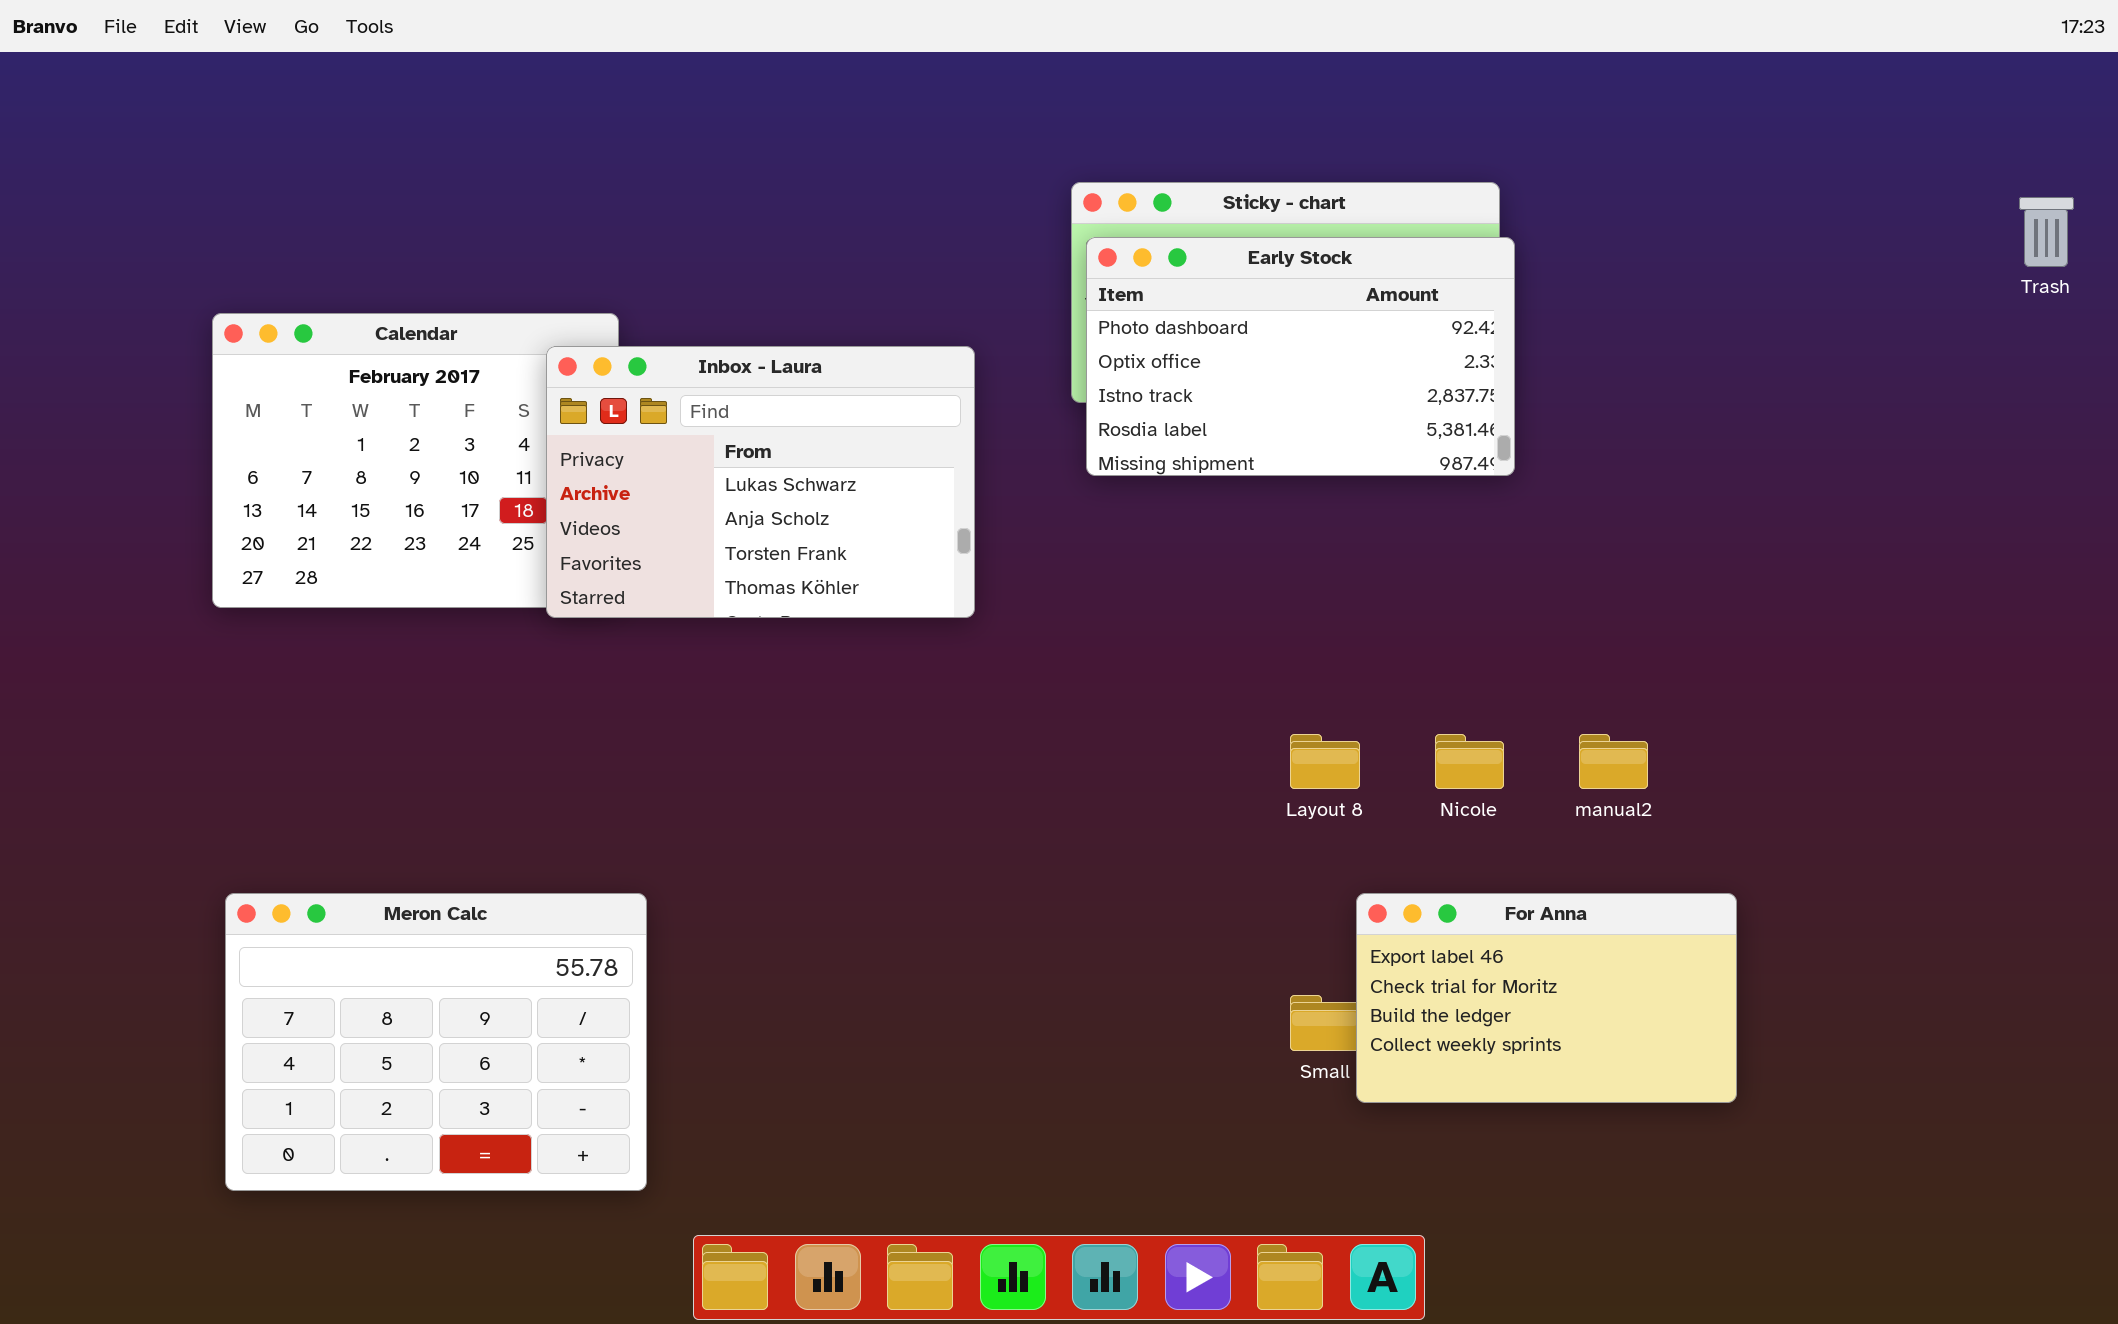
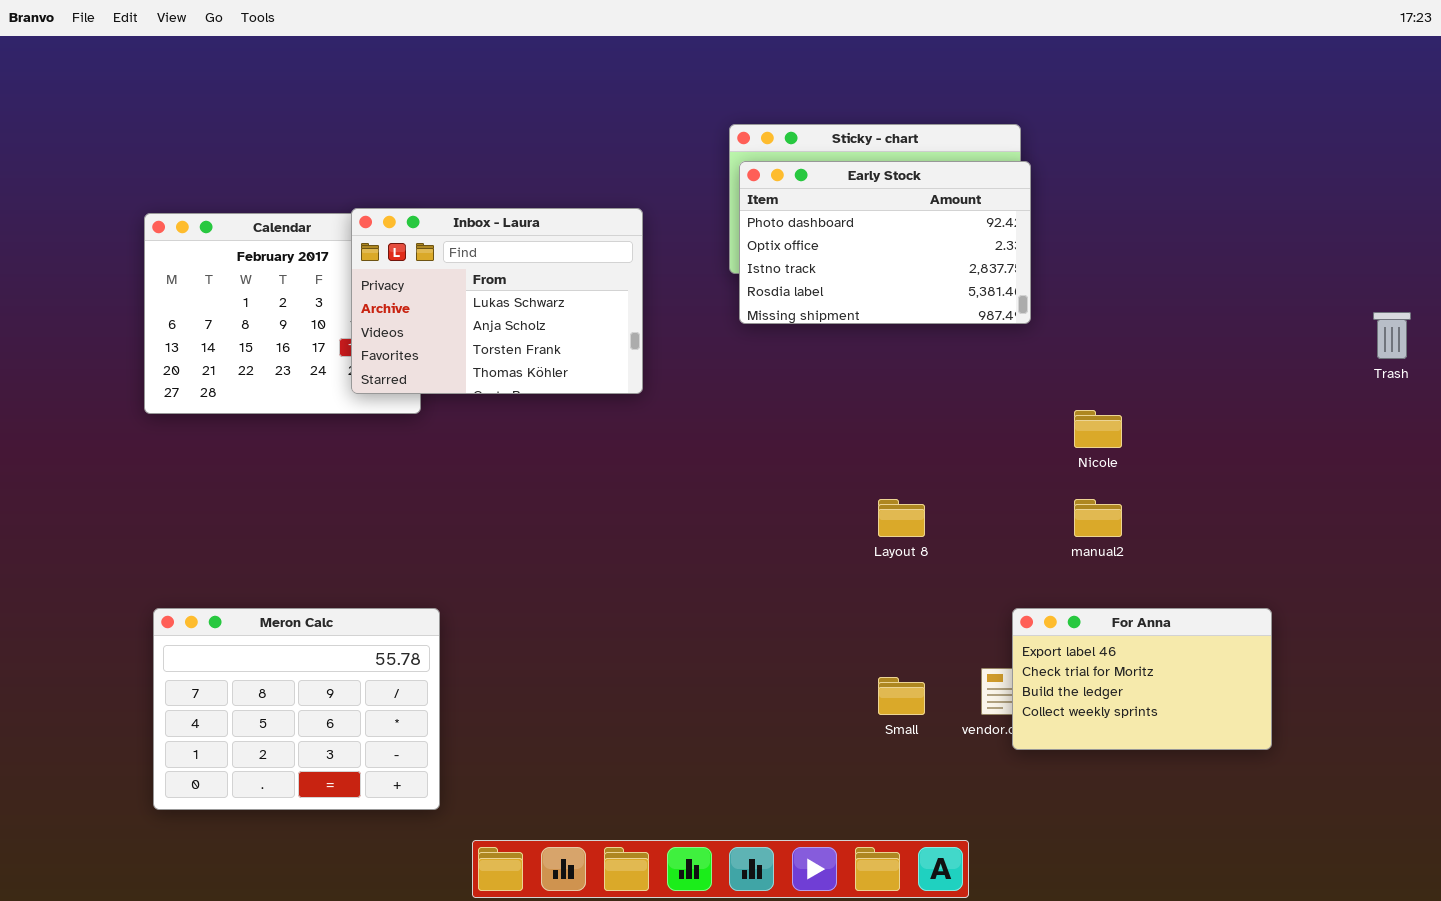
Trash: [2019,197,2074,267] -> [1373,312,1411,359], moved
Inbox - Laura: [546,346,975,618] -> [351,208,643,394], moved
Nicole: [1435,734,1504,789] -> [1074,410,1122,448], moved
For Anna: [1356,893,1737,1103] -> [1012,608,1272,750], moved

